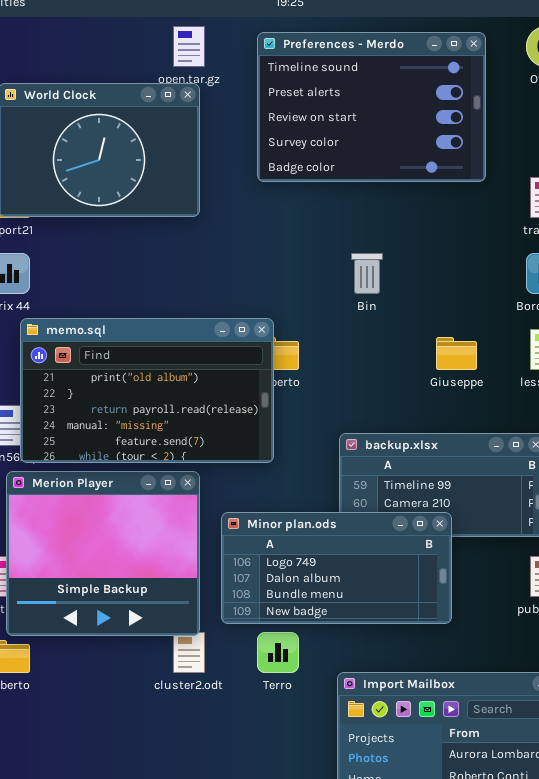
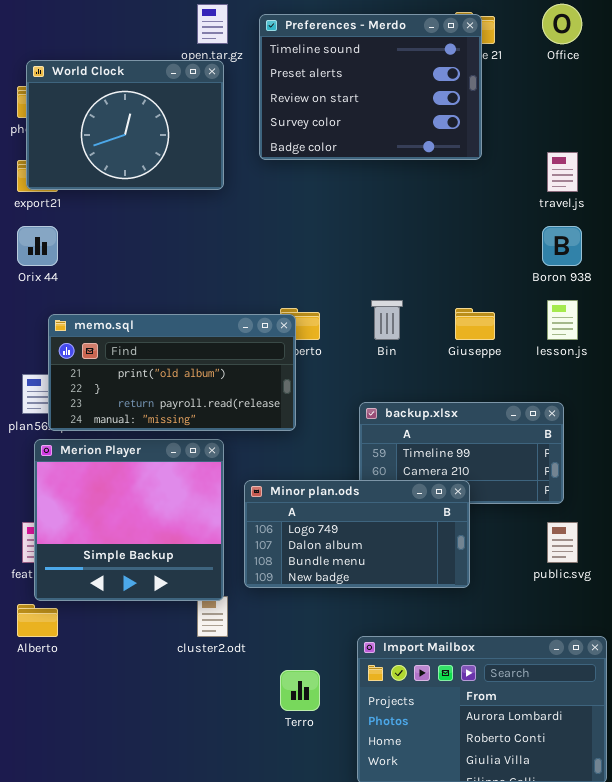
Preferences - Merdo: [257,32,486,182] -> [259,14,482,160], moved
Bin: [351,253,383,294] -> [371,300,403,340], moved
memo.sql: [20,318,274,463] -> [48,314,296,431], resized
Terro: [257,632,299,673] -> [280,670,320,711], moved

